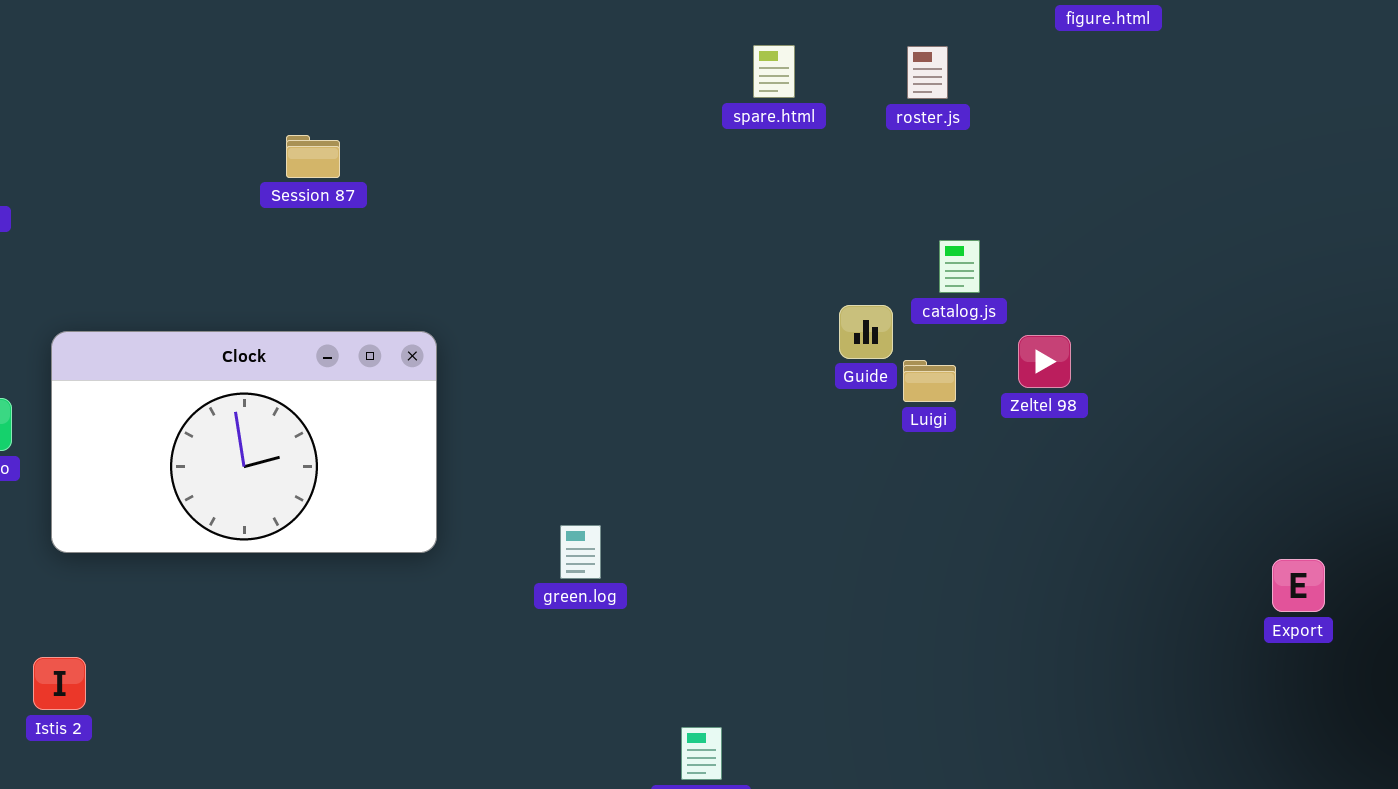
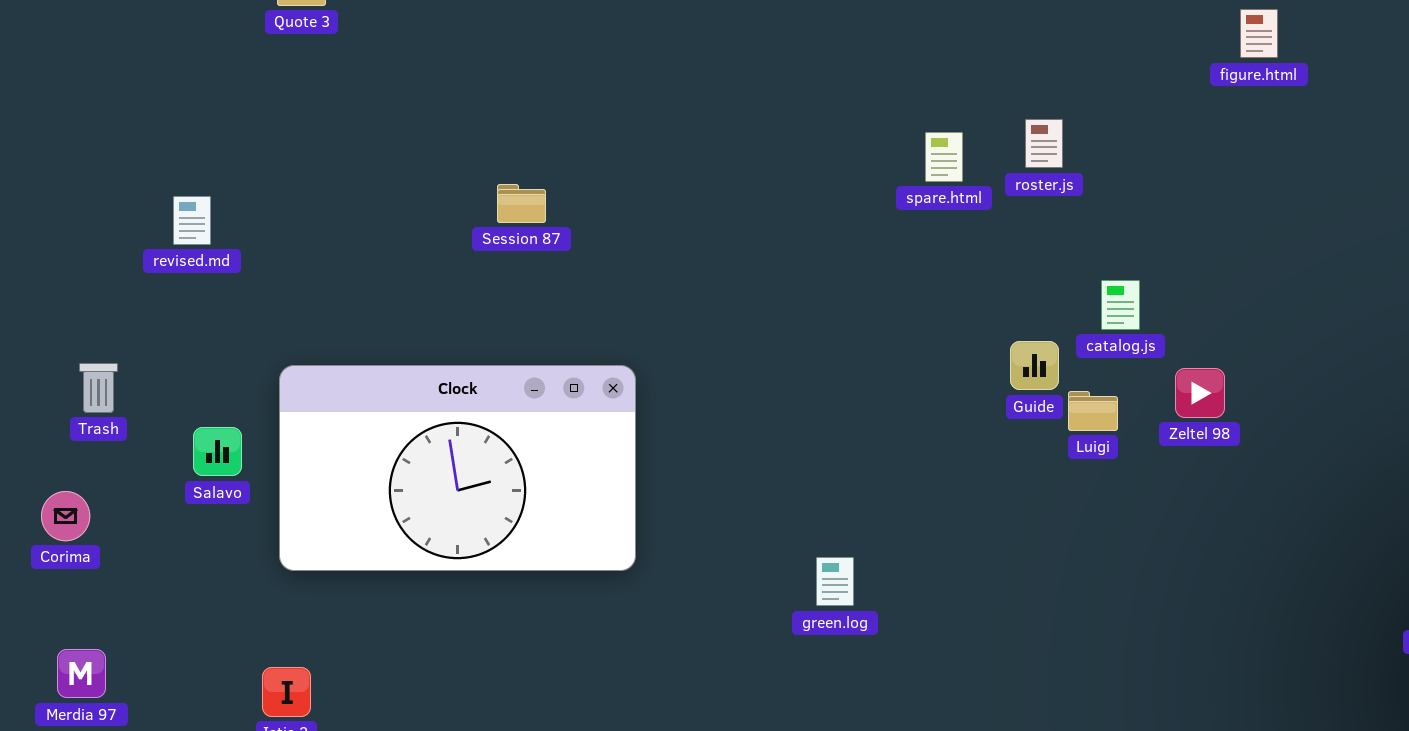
spare.html: [753,45,795,98] -> [925,132,963,182], moved
roster.js: [907,46,948,99] -> [1025,119,1063,168], moved
green.log: [560,525,601,579] -> [816,557,854,606], moved

